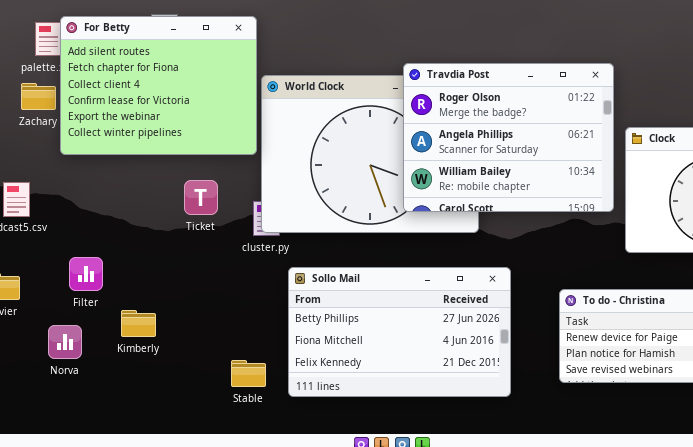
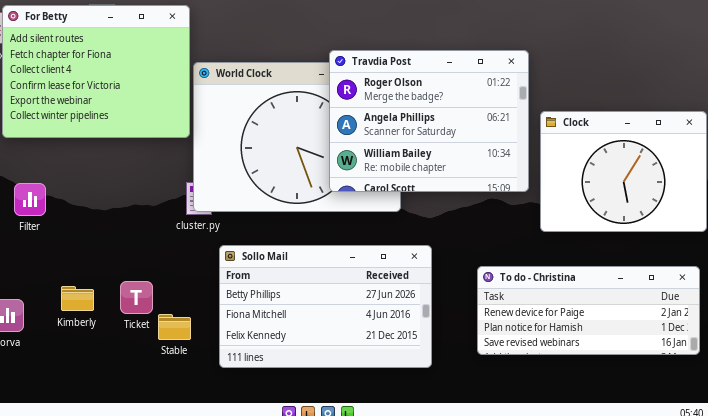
Ticket: [184,180,218,215] -> [120,281,153,314], moved
Filter: [69,257,103,291] -> [14,183,46,216], moved
Stable: [231,360,266,387] -> [158,314,191,340], moved

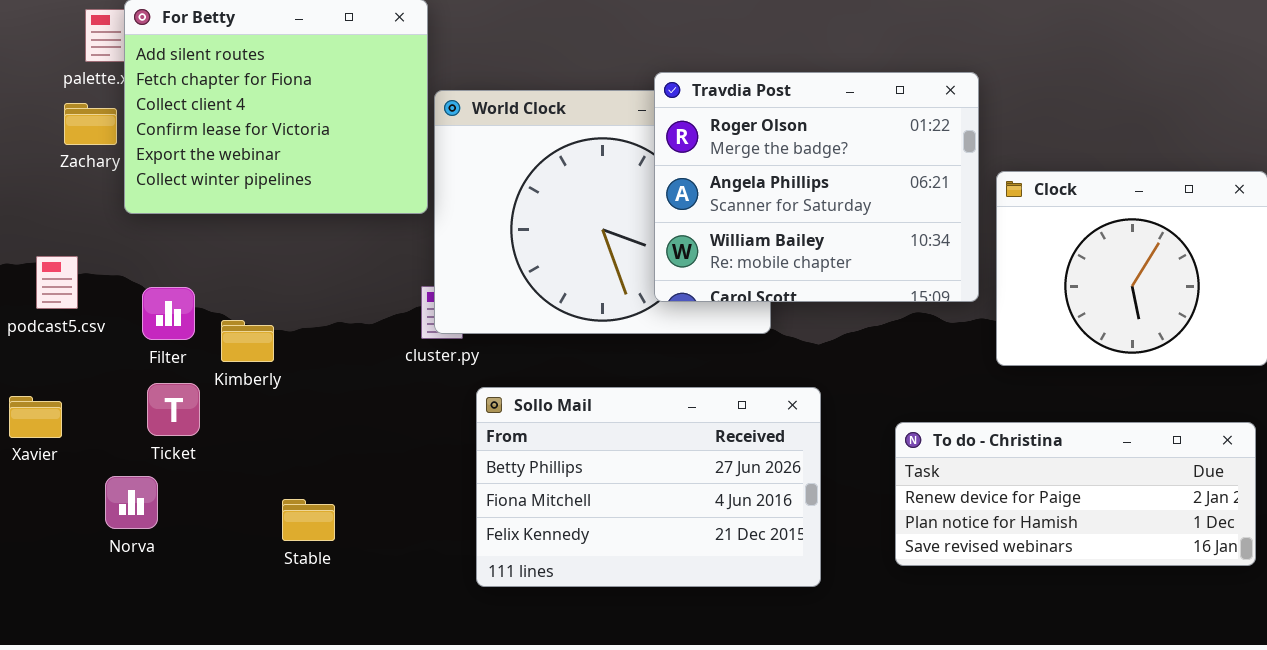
Ticket: [120,281,153,314] -> [147,383,200,436], moved
Kimberly: [61,286,94,311] -> [221,320,274,362], moved
Stable: [158,314,191,340] -> [282,499,335,541], moved

